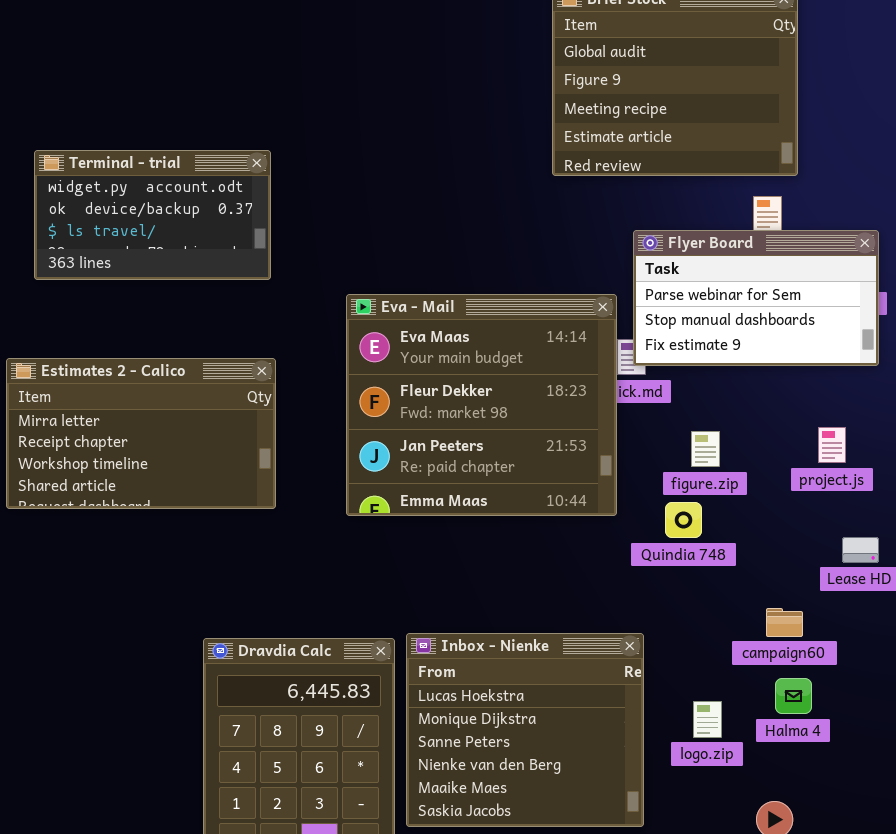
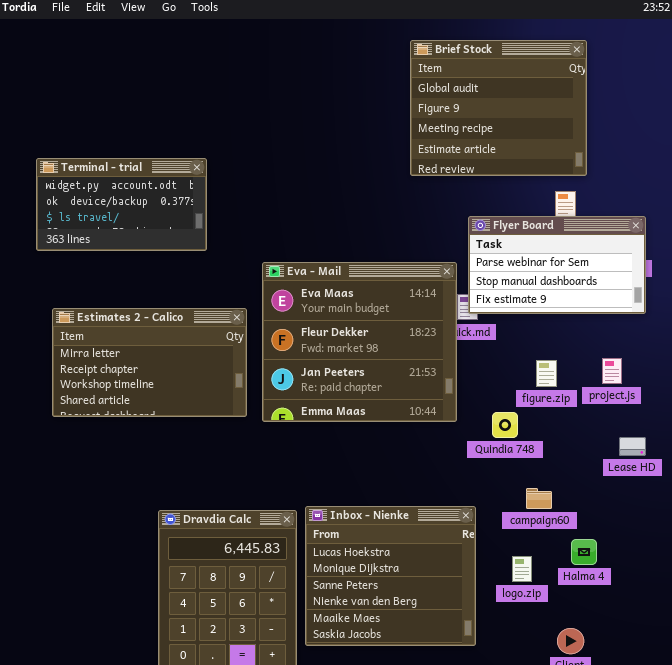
Estimates 2 - Calico: [6,358,276,509] -> [52,308,247,417], moved
figure.zip: [691,431,720,467] -> [536,360,557,387], moved
campaign60: [766,608,803,637] -> [526,488,552,509], moved

